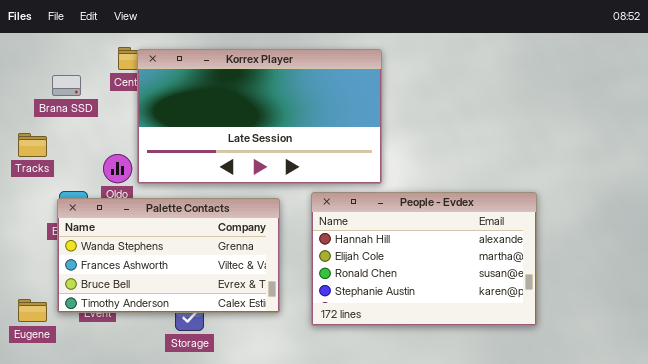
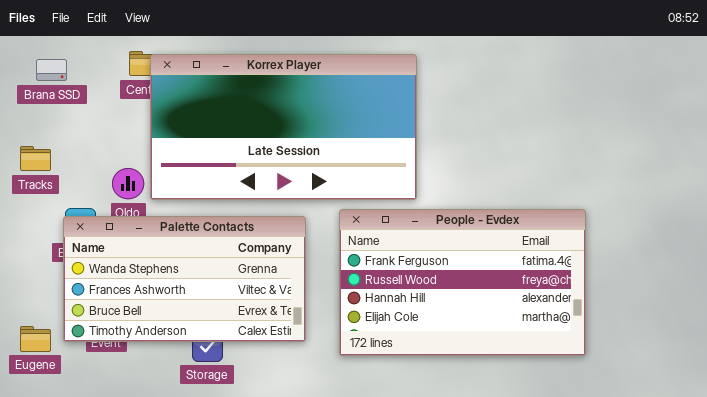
Brana SSD: [52,75,81,96] -> [36,59,67,81], moved
People - Evdex: [311,192,537,326] -> [339,209,586,356], scrolled up 2 rows

